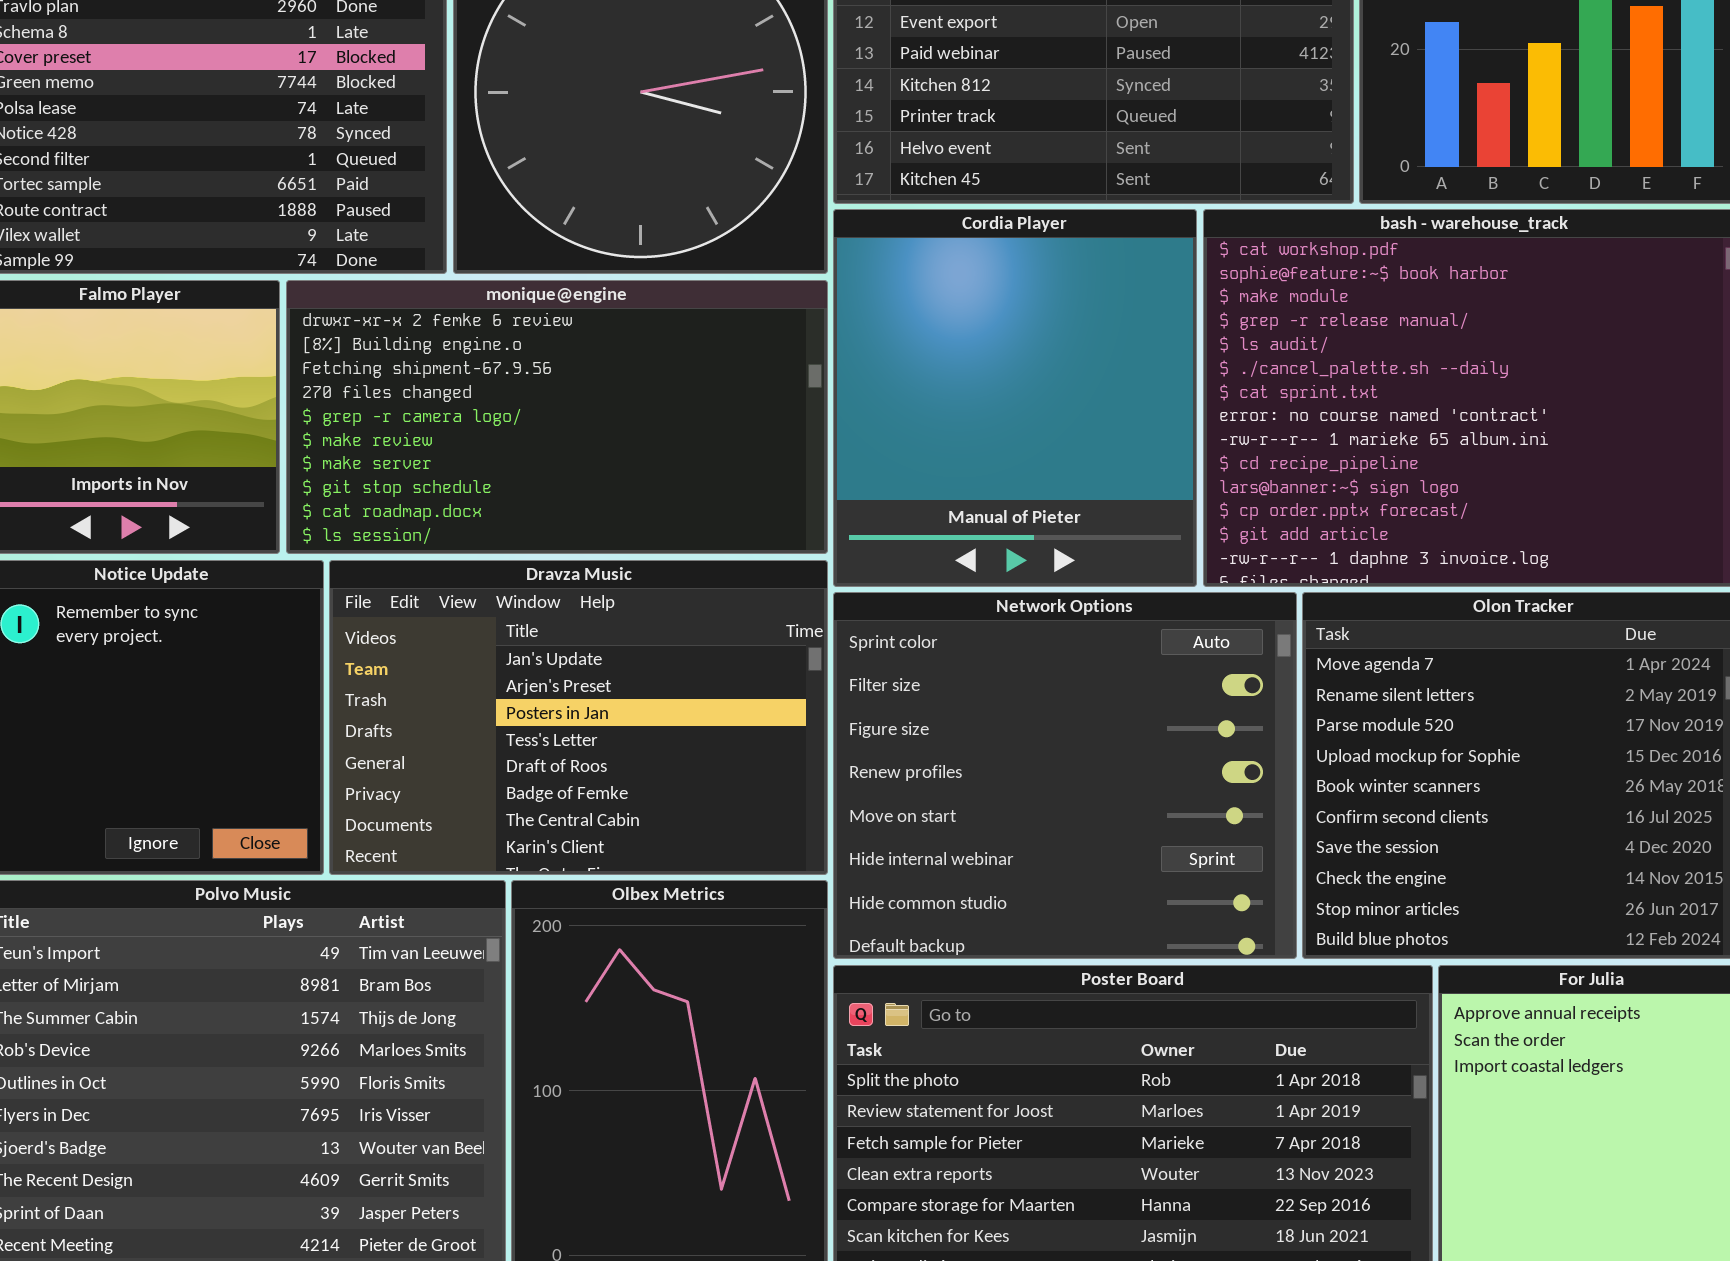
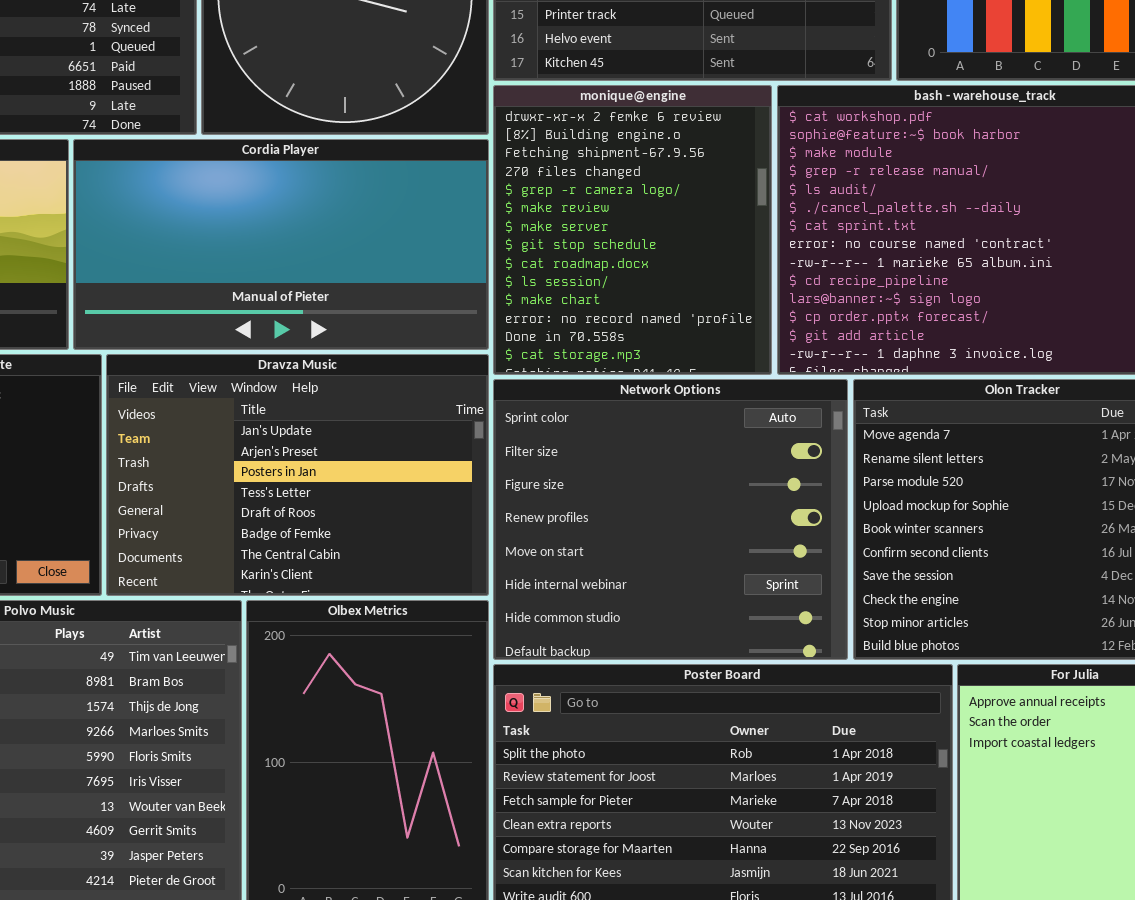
Cordia Player: [833,209,1197,587] -> [73,139,489,350], moved, resized
monique@engine: [286,280,828,554] -> [493,85,772,375], moved, resized

